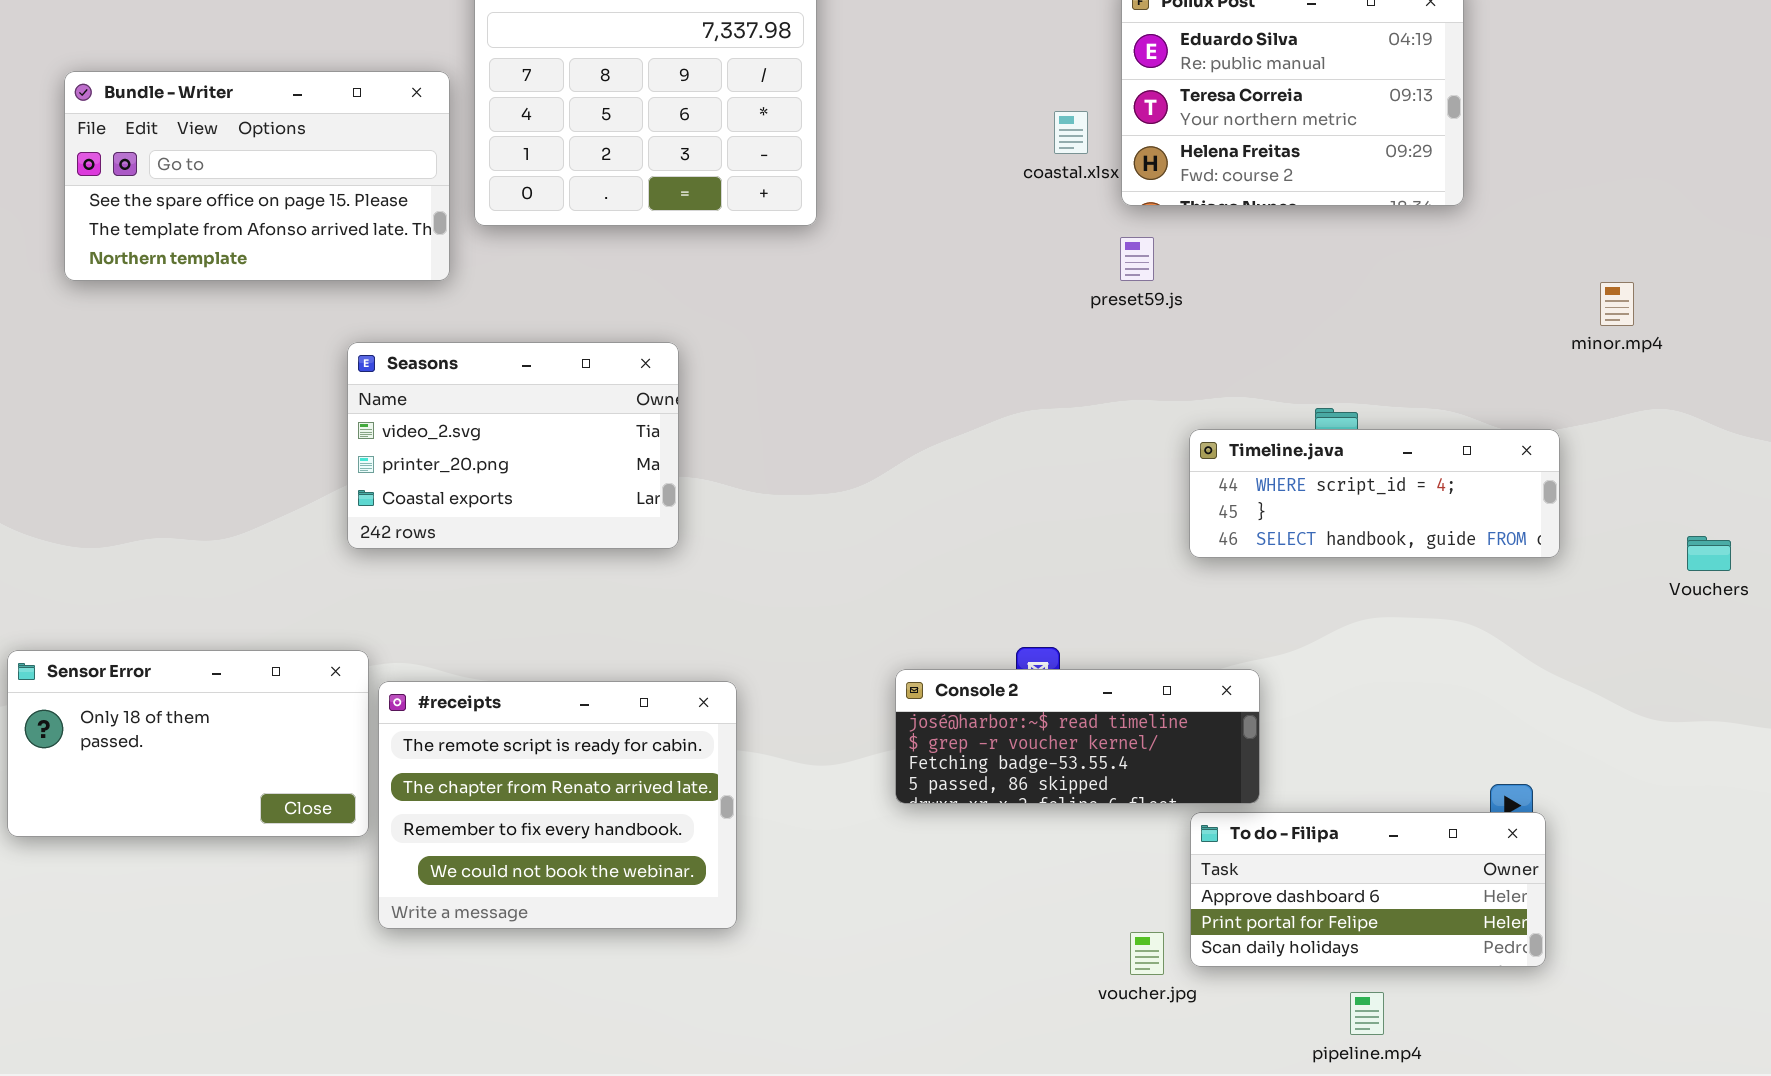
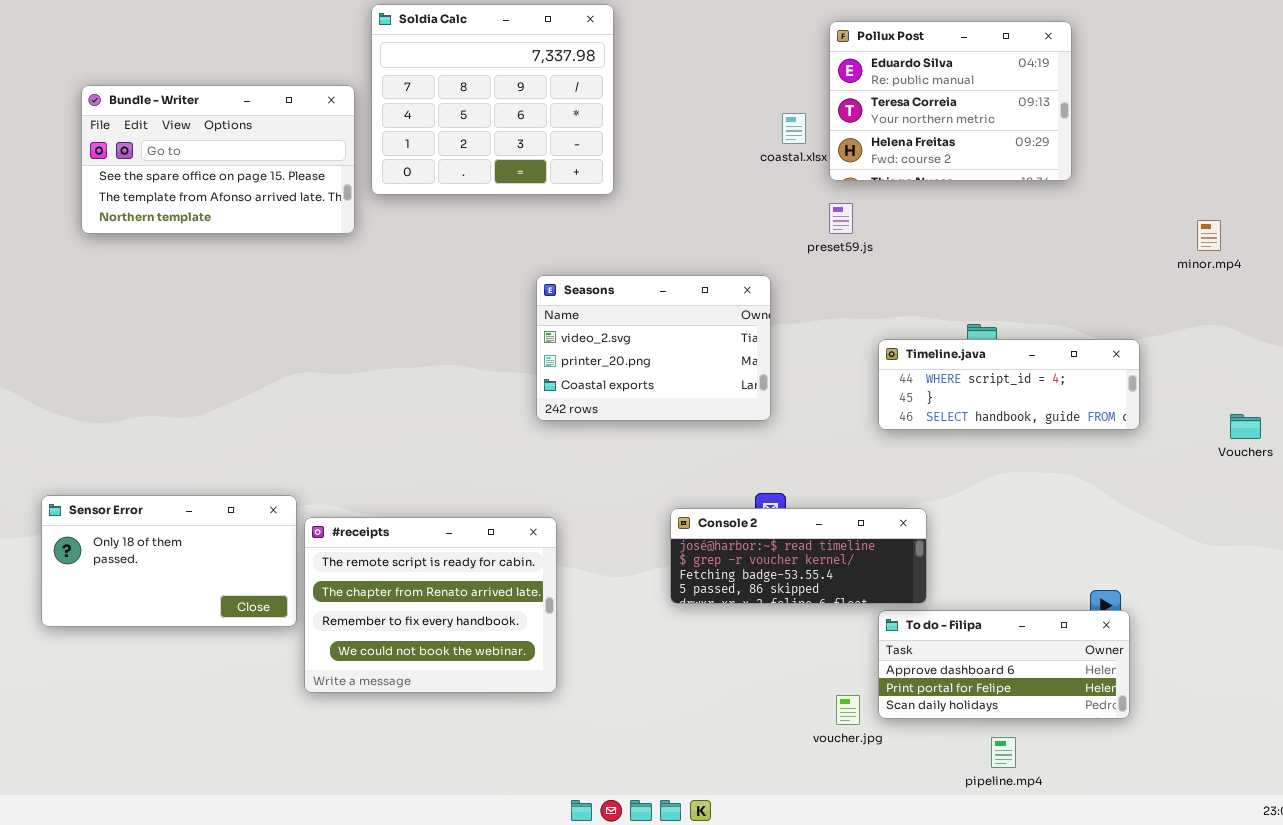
minor.mp4: [1600,282,1634,326] -> [1197,220,1221,251], moved
Seasons: [347,342,679,549] -> [536,275,771,421], moved

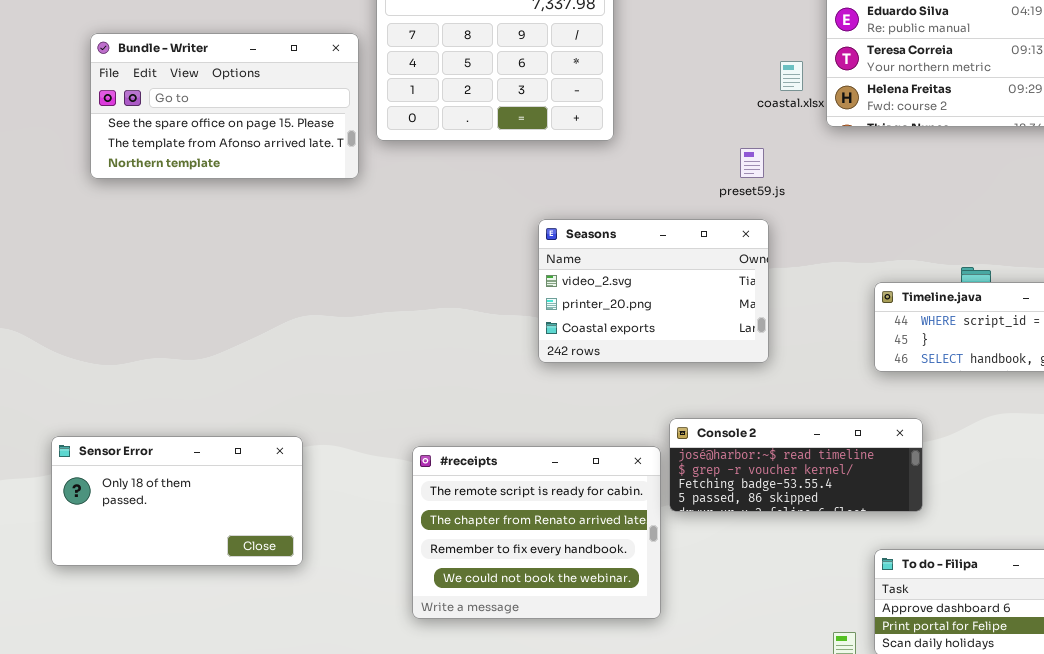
preset59.js: [829,203,853,234] -> [740,148,764,178], moved
Console 2: [670,508,927,604] -> [669,418,923,512], moved
#receipts: [304,517,557,693] -> [412,446,661,619], moved

